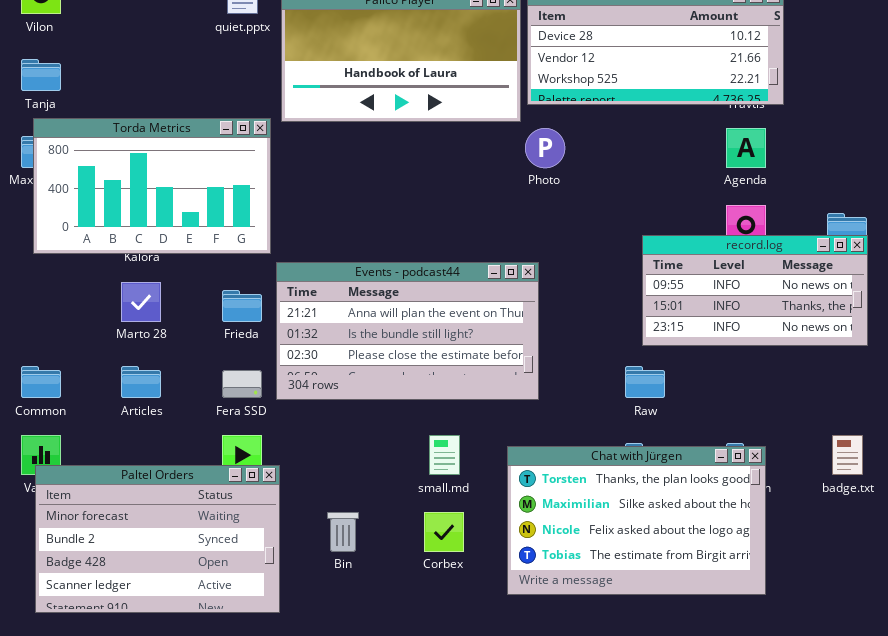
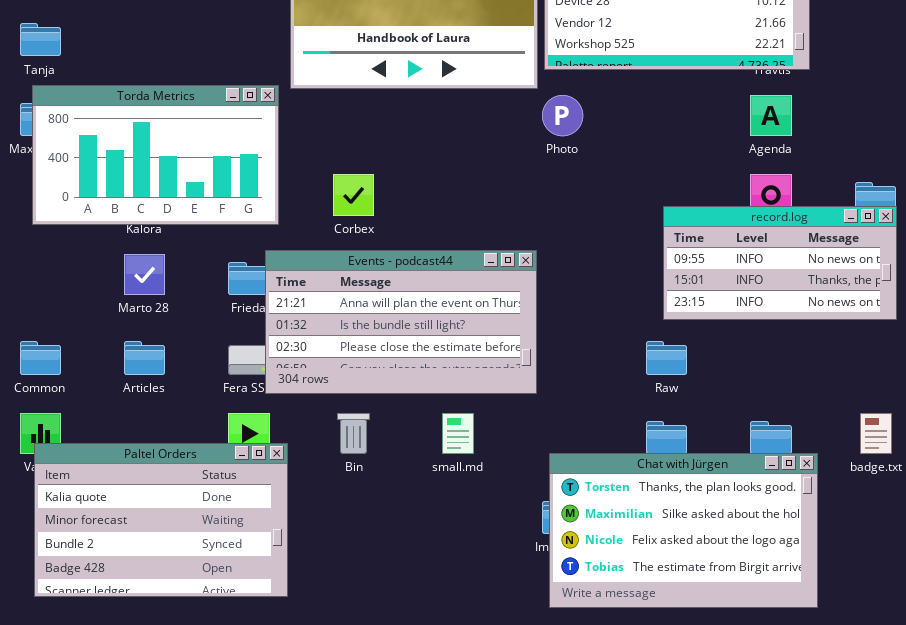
Events - podcast44: [276,262,539,400] -> [265,250,537,394], moved
Chat with Jürgen: [507,446,766,595] -> [549,453,818,608], moved
Paltel Orders: [35,465,280,613] -> [34,443,288,597], scrolled up 1 row
Bin: [327,512,359,552] -> [337,413,370,454], moved
Corbex: [424,512,464,552] -> [333,174,374,216], moved

